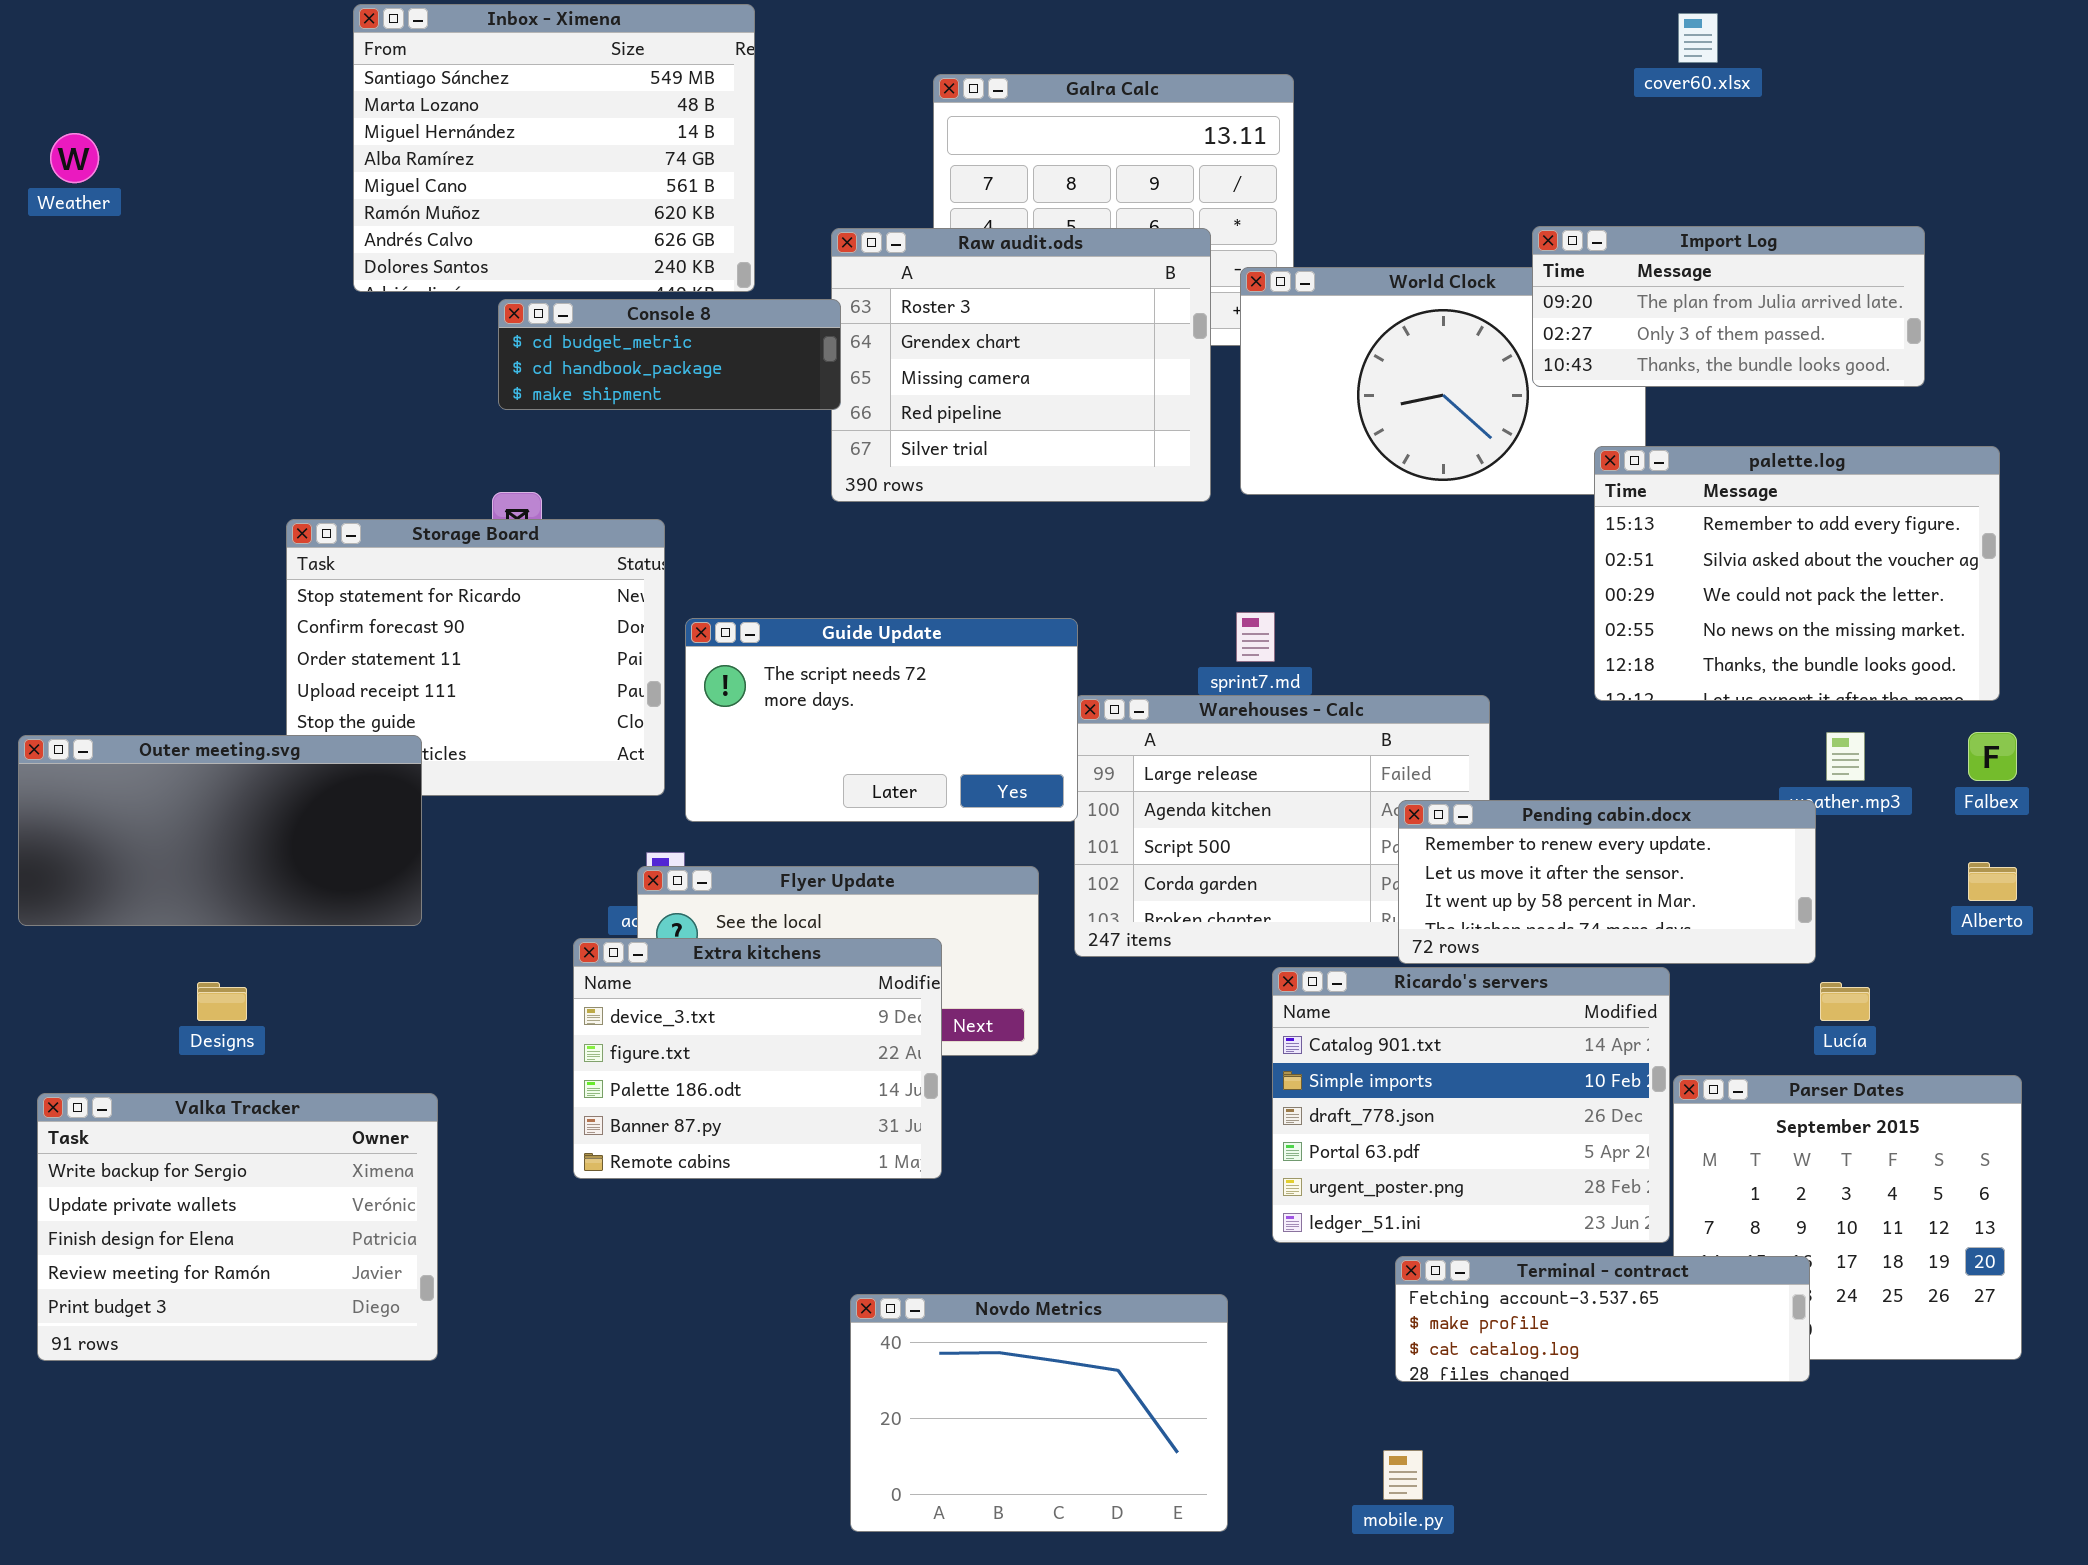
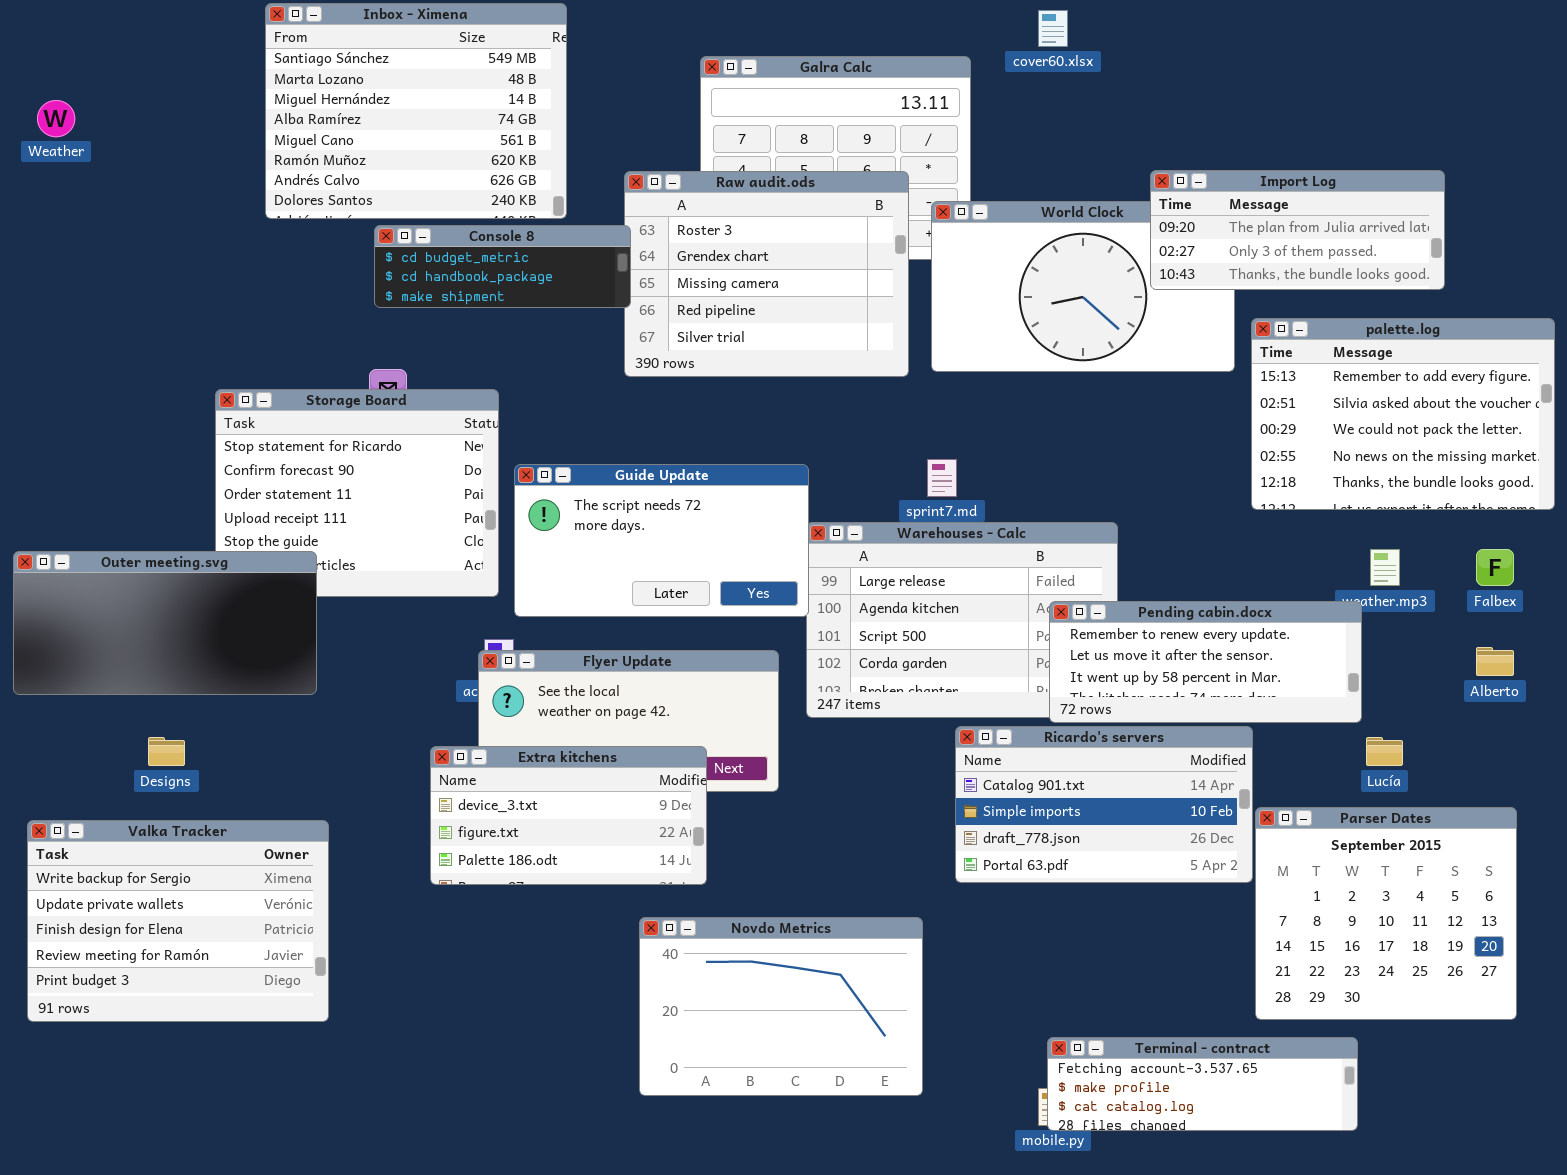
cover60.xlsx: [1678,13,1718,63] -> [1038,10,1068,47], moved
palette.log: [1594,446,2000,701] -> [1251,318,1555,510], moved
Extra kitchens: [573,938,942,1179] -> [430,746,707,885], resized
Ricardo's servers: [1272,967,1670,1243] -> [955,726,1253,883], resized
Terminal - contract: [1395,1256,1810,1382] -> [1047,1037,1358,1131], moved
Novdo Metrics: [850,1294,1228,1532] -> [639,917,923,1096], moved

